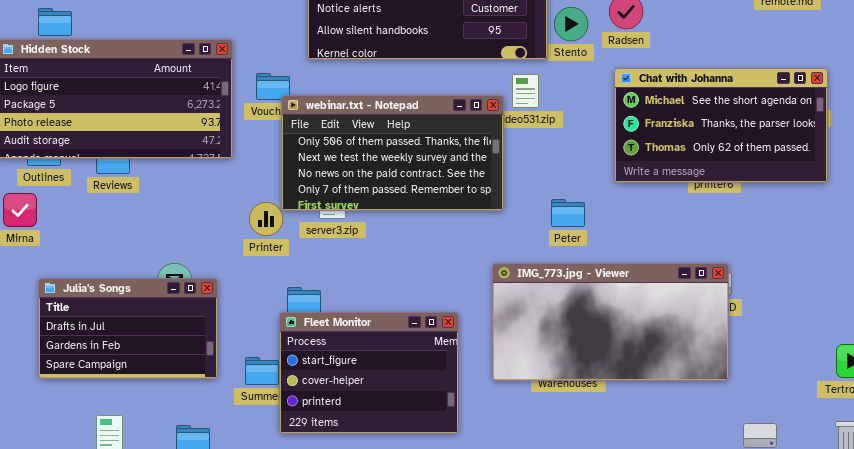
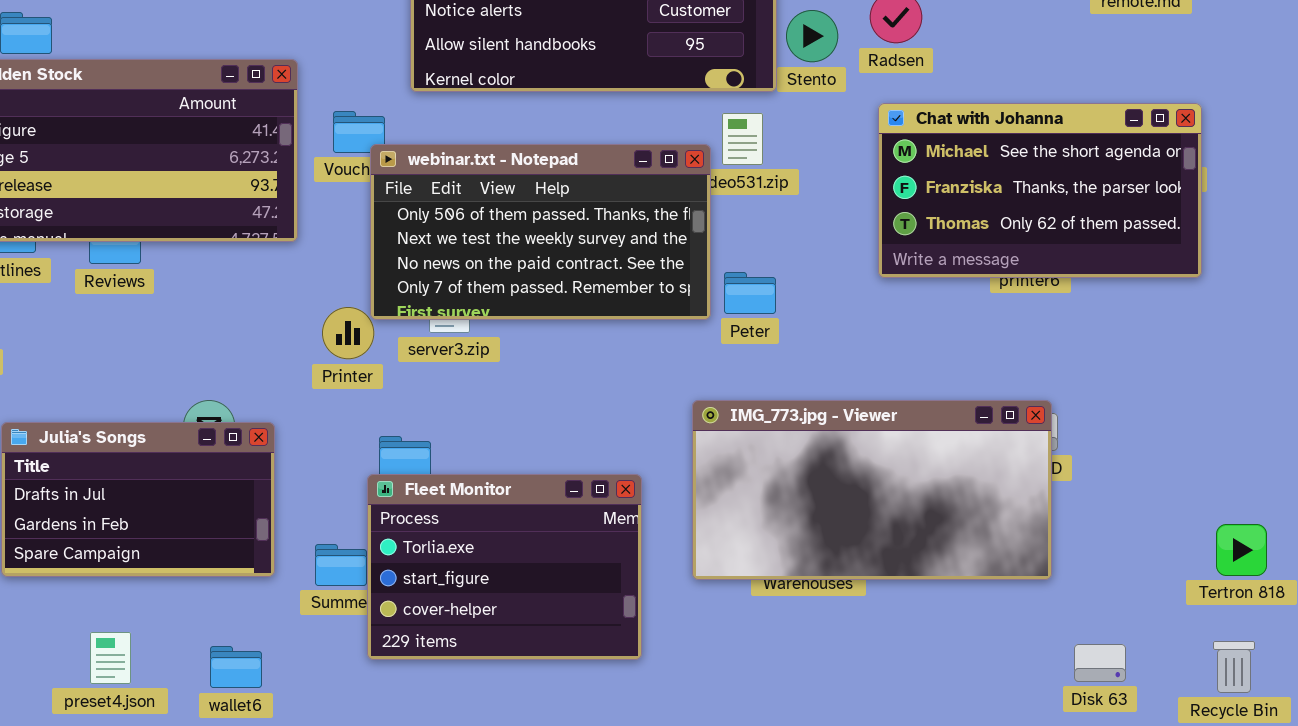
Peter: [551,199,585,227] -> [724,272,776,314], moved
Fleet Monitor: [279,312,459,434] -> [367,474,642,660], scrolled up 1 row

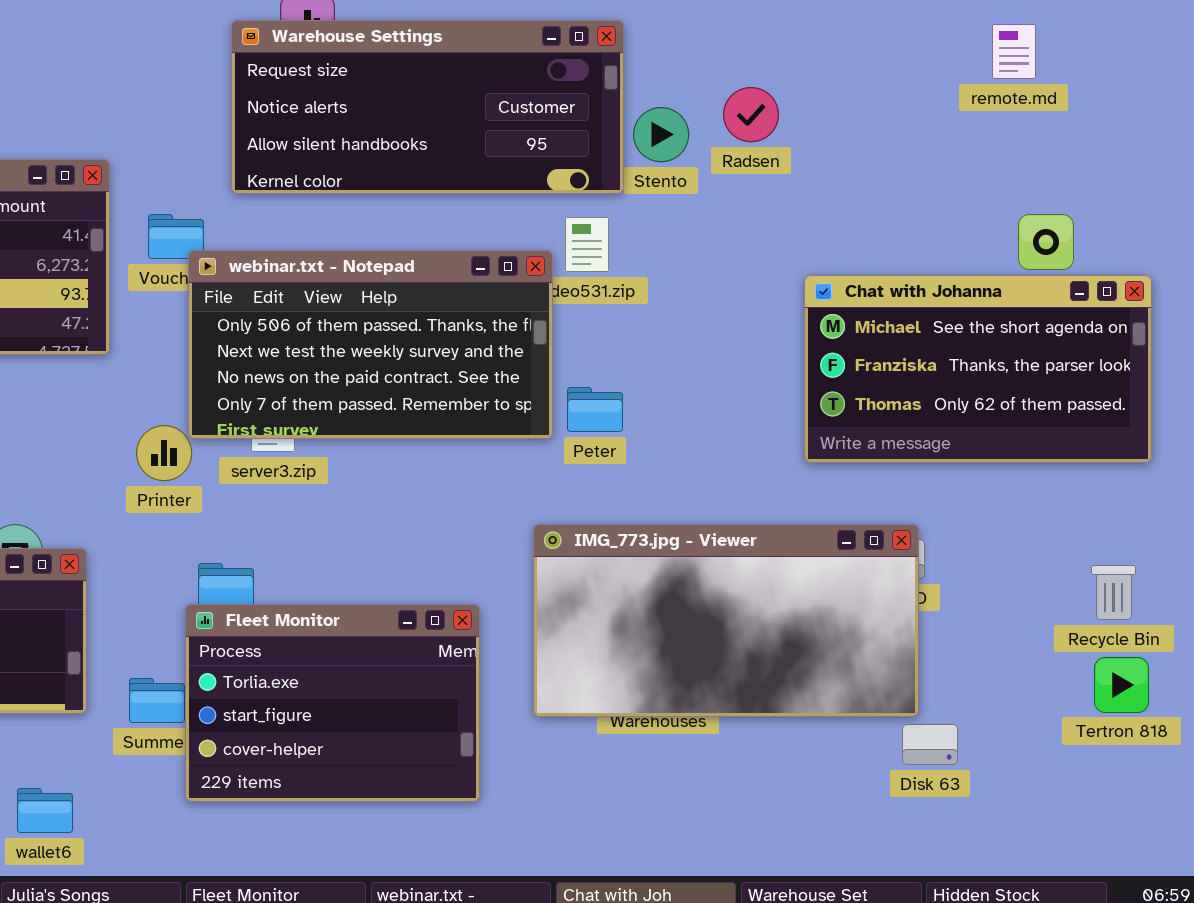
Chat with Johanna: [878,103,1202,278] -> [804,275,1152,463], moved
Recycle Bin: [1213,641,1255,693] -> [1091,565,1136,620], moved
Disk 63: [1074,644,1126,682] -> [902,724,958,765], moved

